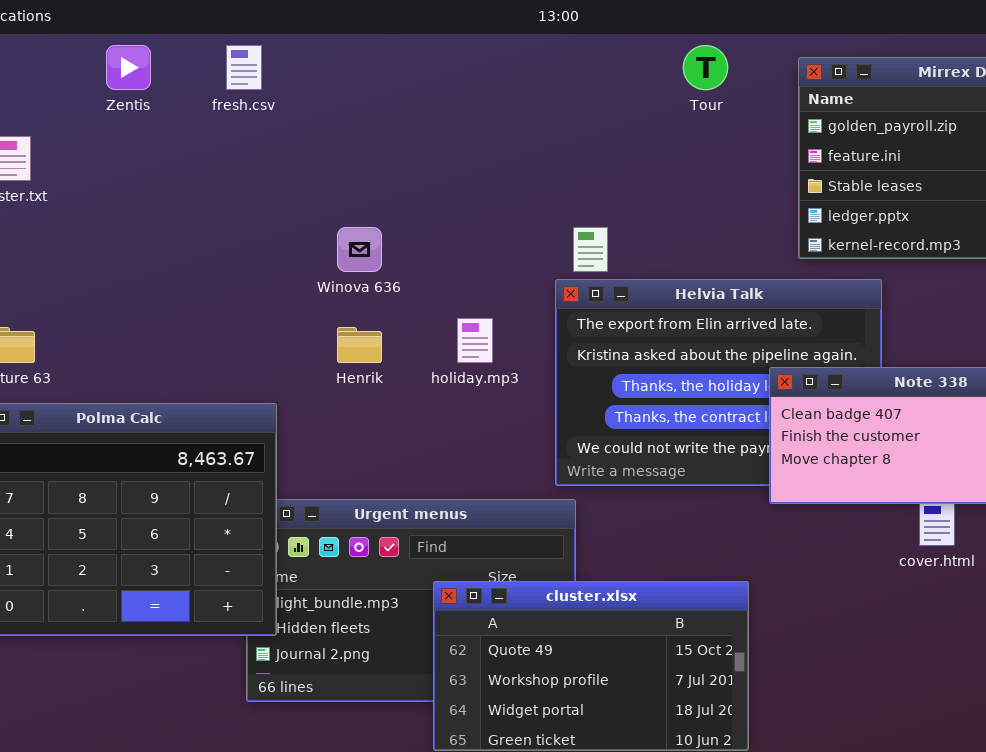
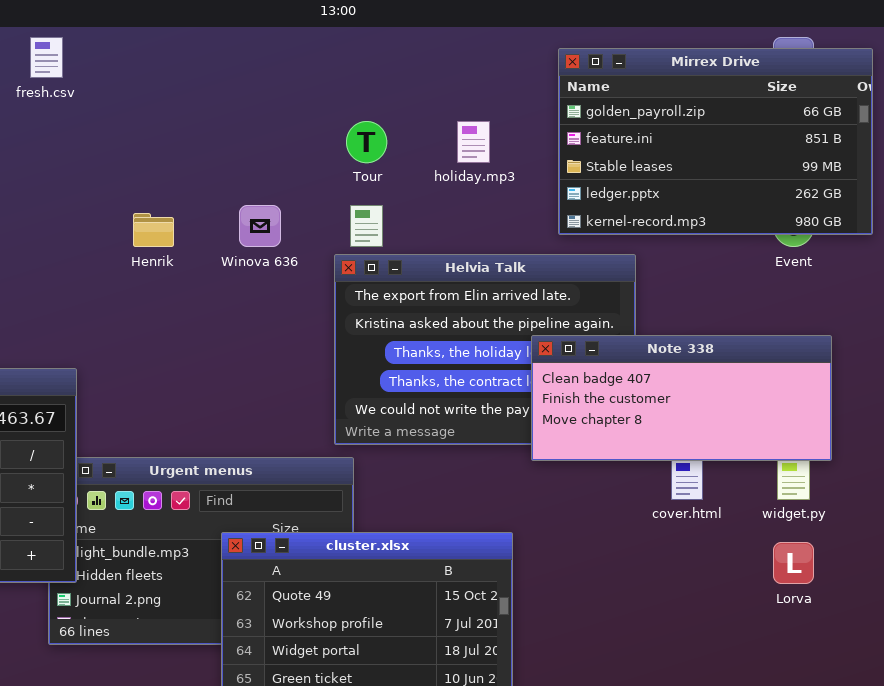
Tour: [683,45,728,90] -> [346,121,387,163], moved
Winova 636: [337,227,382,272] -> [239,205,281,247], moved
holiday.mp3: [457,318,493,363] -> [457,121,490,163], moved
Henrik: [337,327,382,363] -> [133,213,174,247], moved

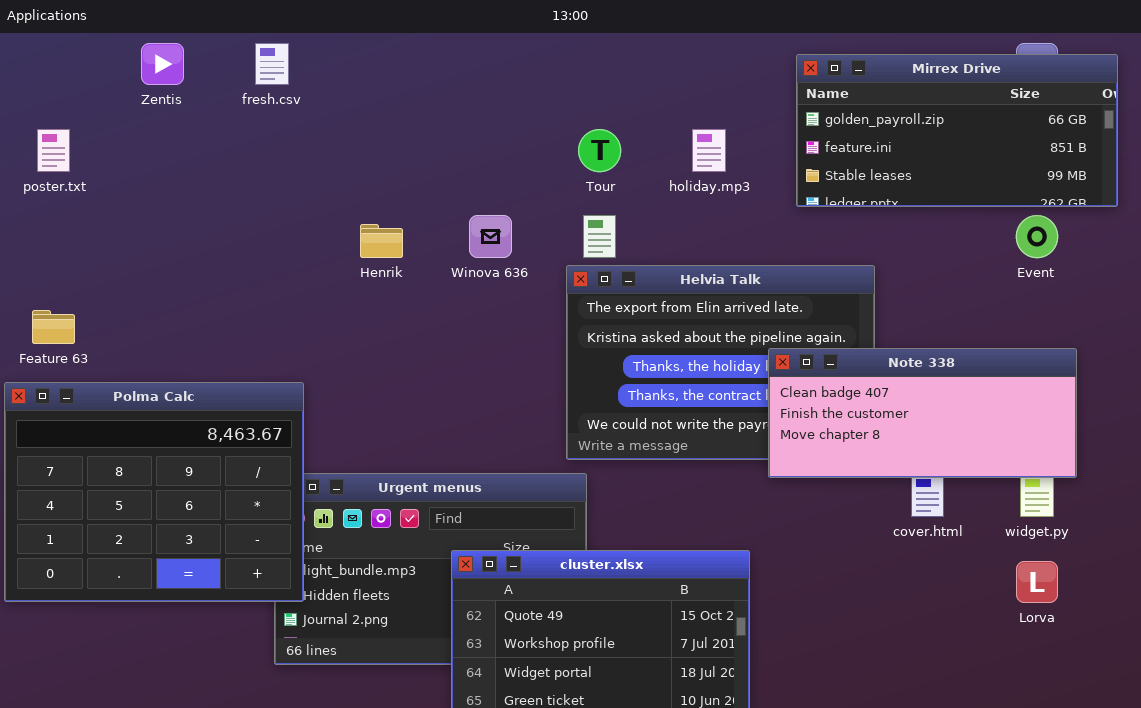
Mirrex Drive: [558,48,873,235] -> [796,54,1118,207], resized

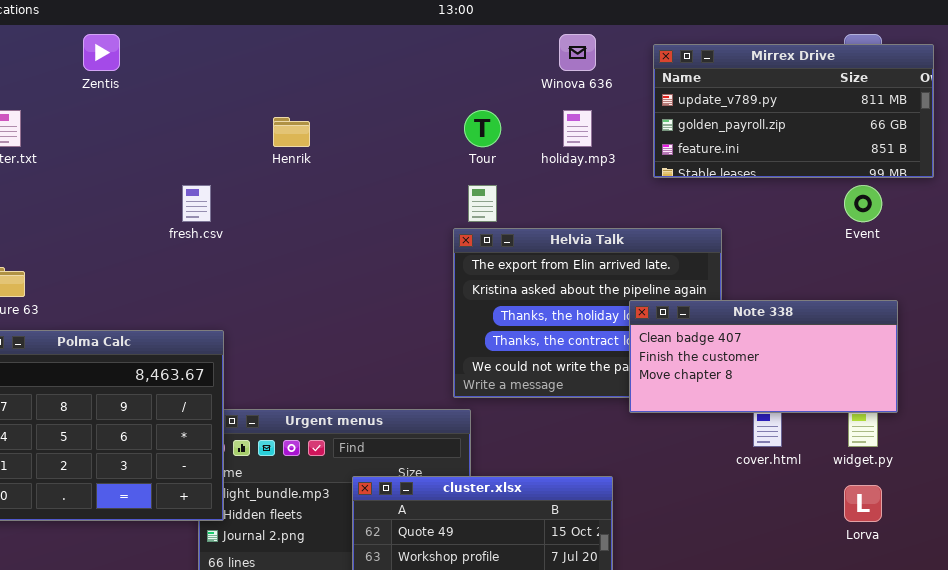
fresh.csv: [255,43,289,85] -> [182,185,211,222], moved
Mirrex Drive: [796,54,1118,207] -> [653,44,934,178], scrolled up 1 row
Winova 636: [469,215,512,258] -> [559,34,596,71], moved
Henrik: [360,224,403,258] -> [273,117,310,147], moved

